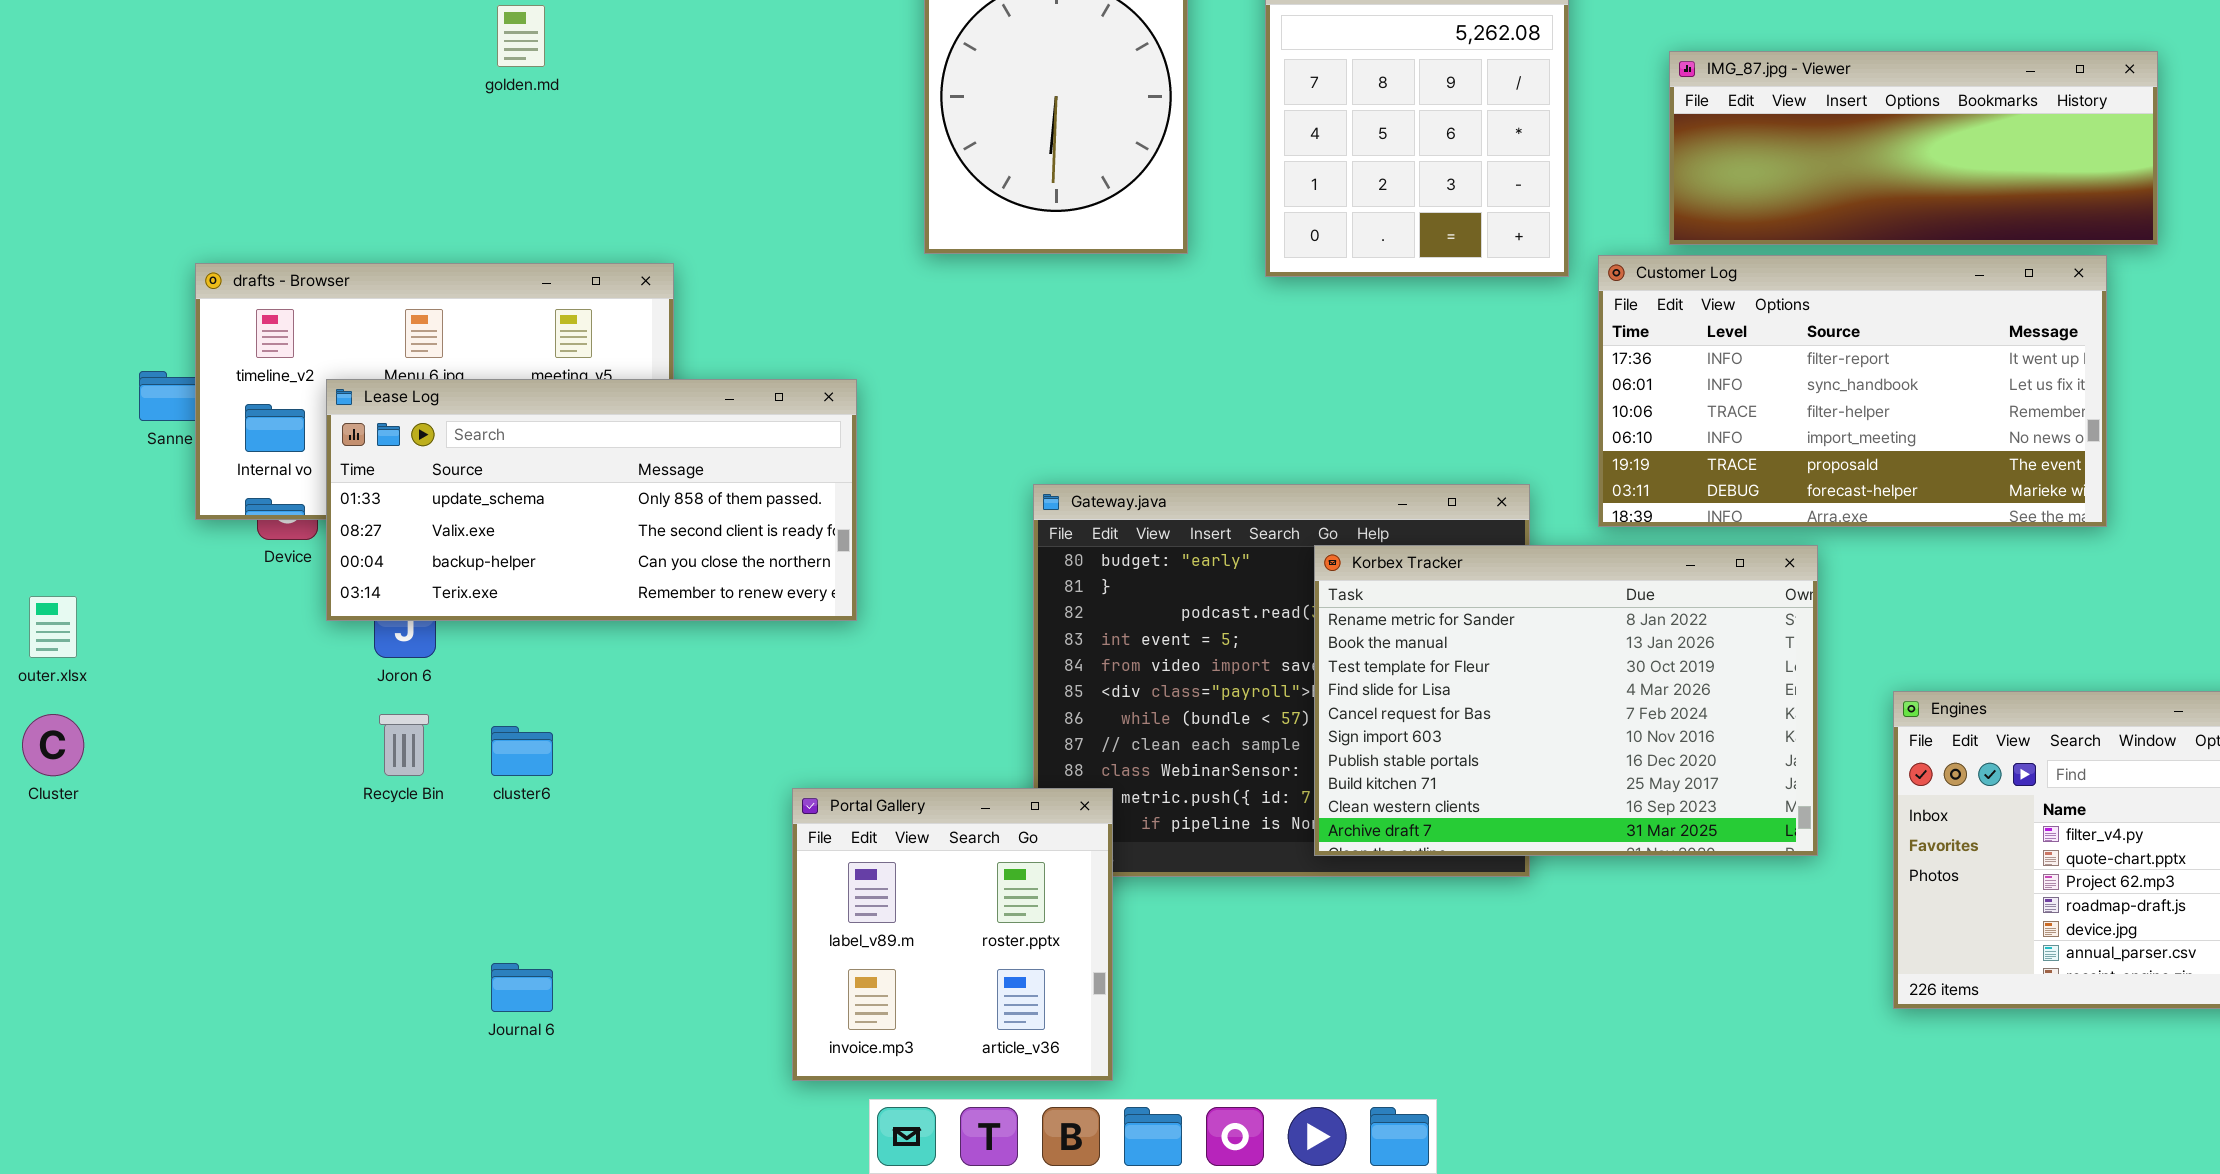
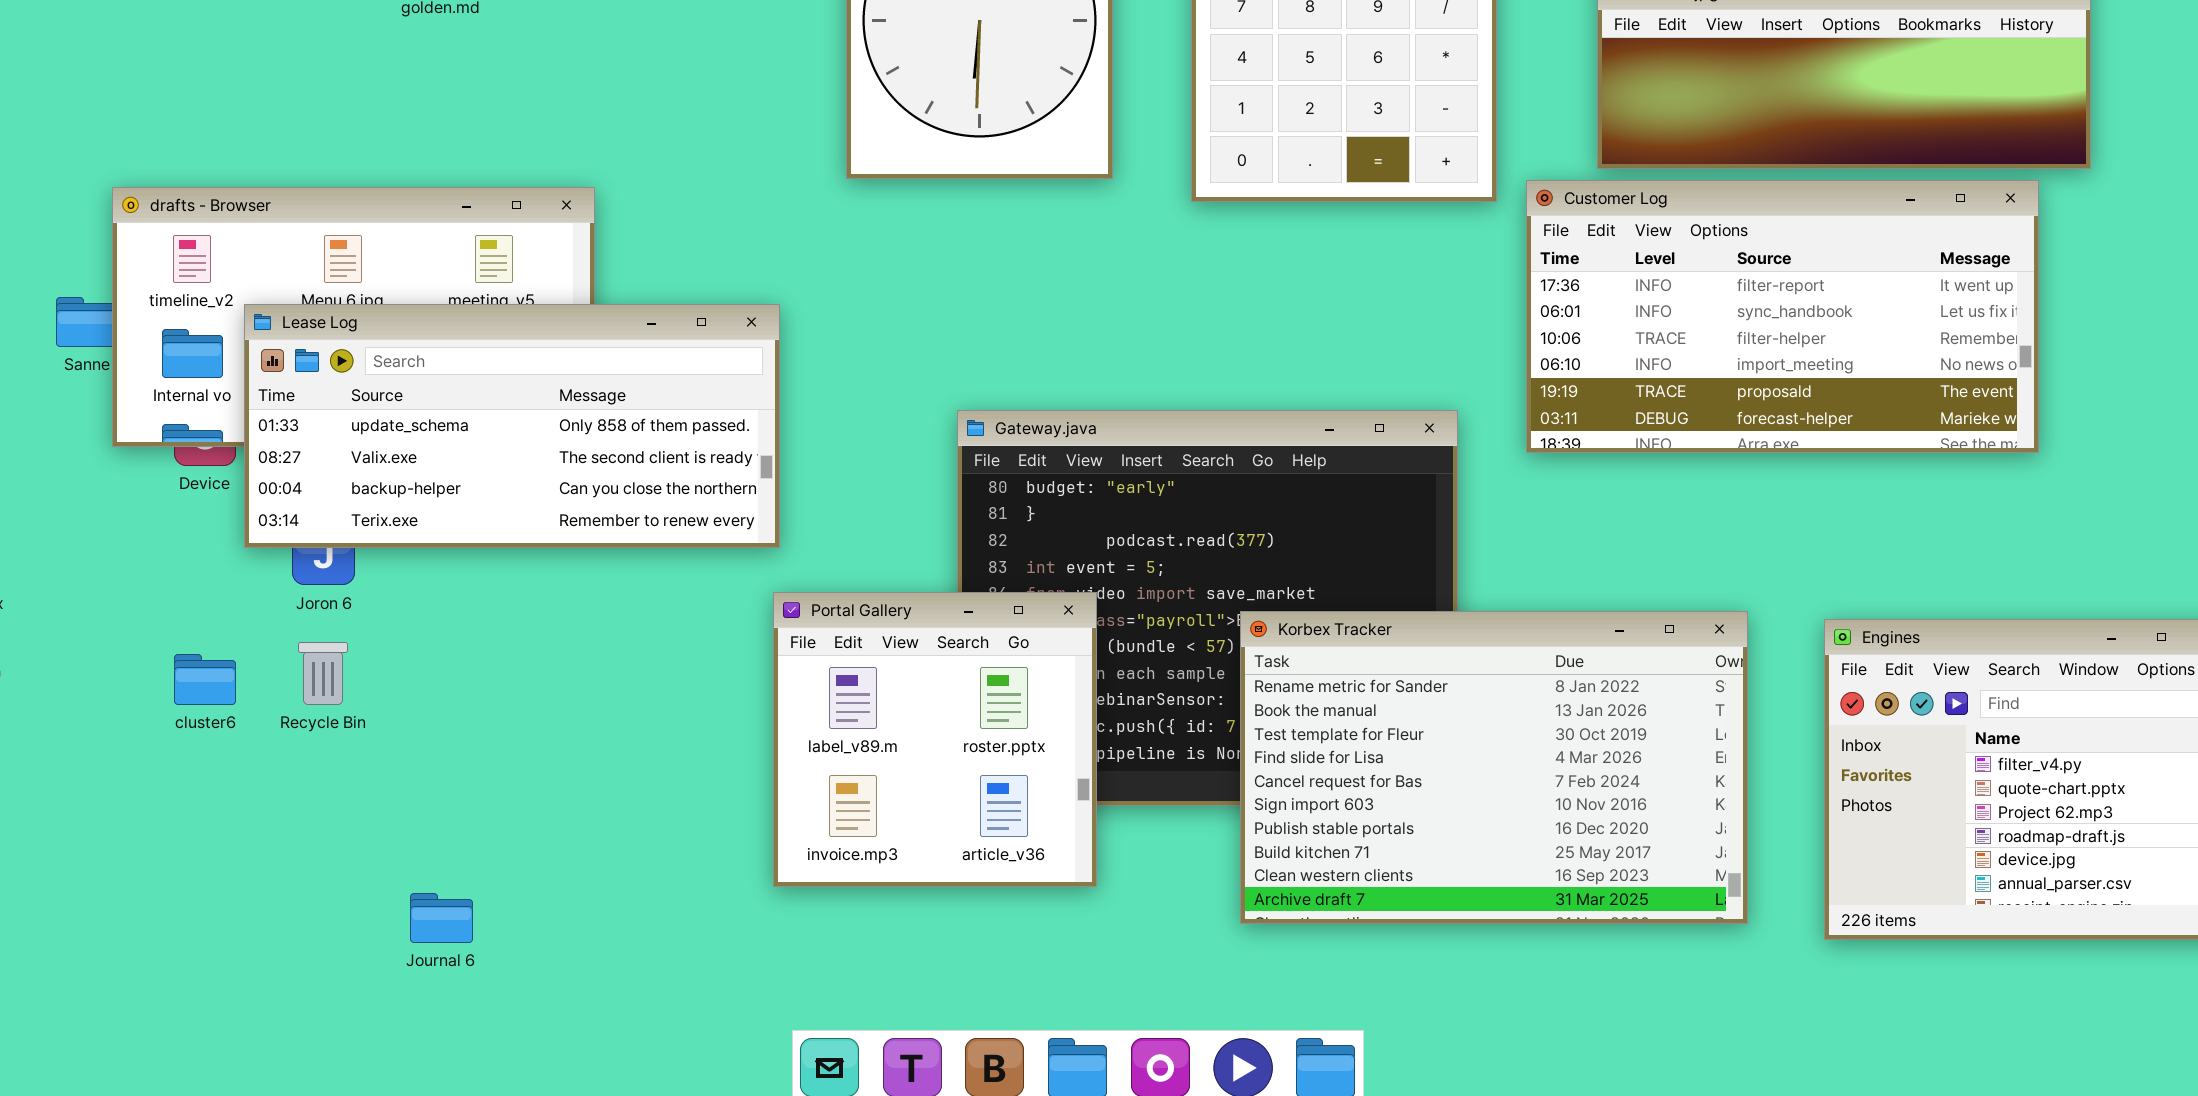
Korbex Tracker: [1314,545,1818,856] -> [1240,611,1748,924], moved
cluster6: [491,726,553,776] -> [174,654,236,705], moved
Portal Gallery: [792,788,1113,1081] -> [773,592,1097,887], moved

